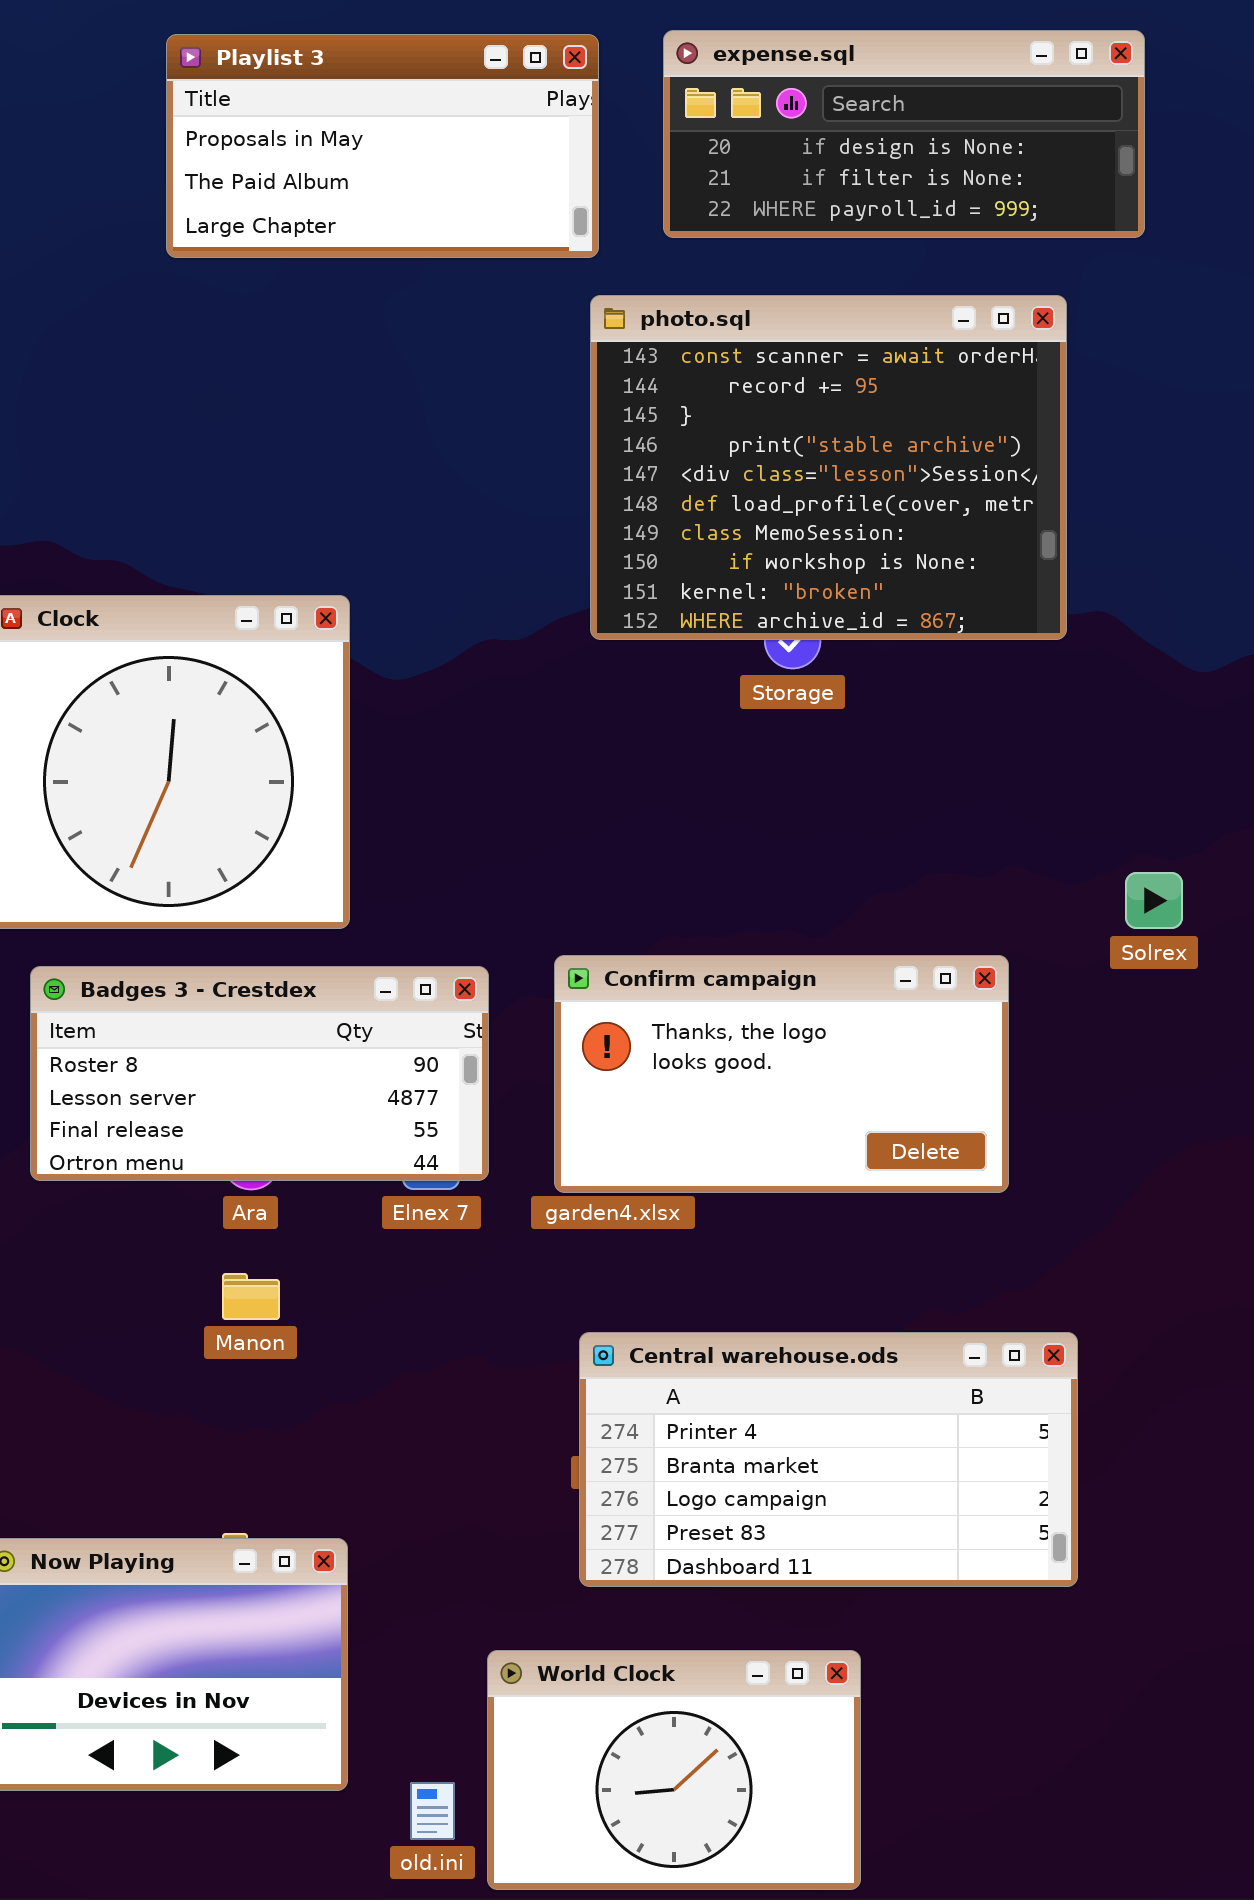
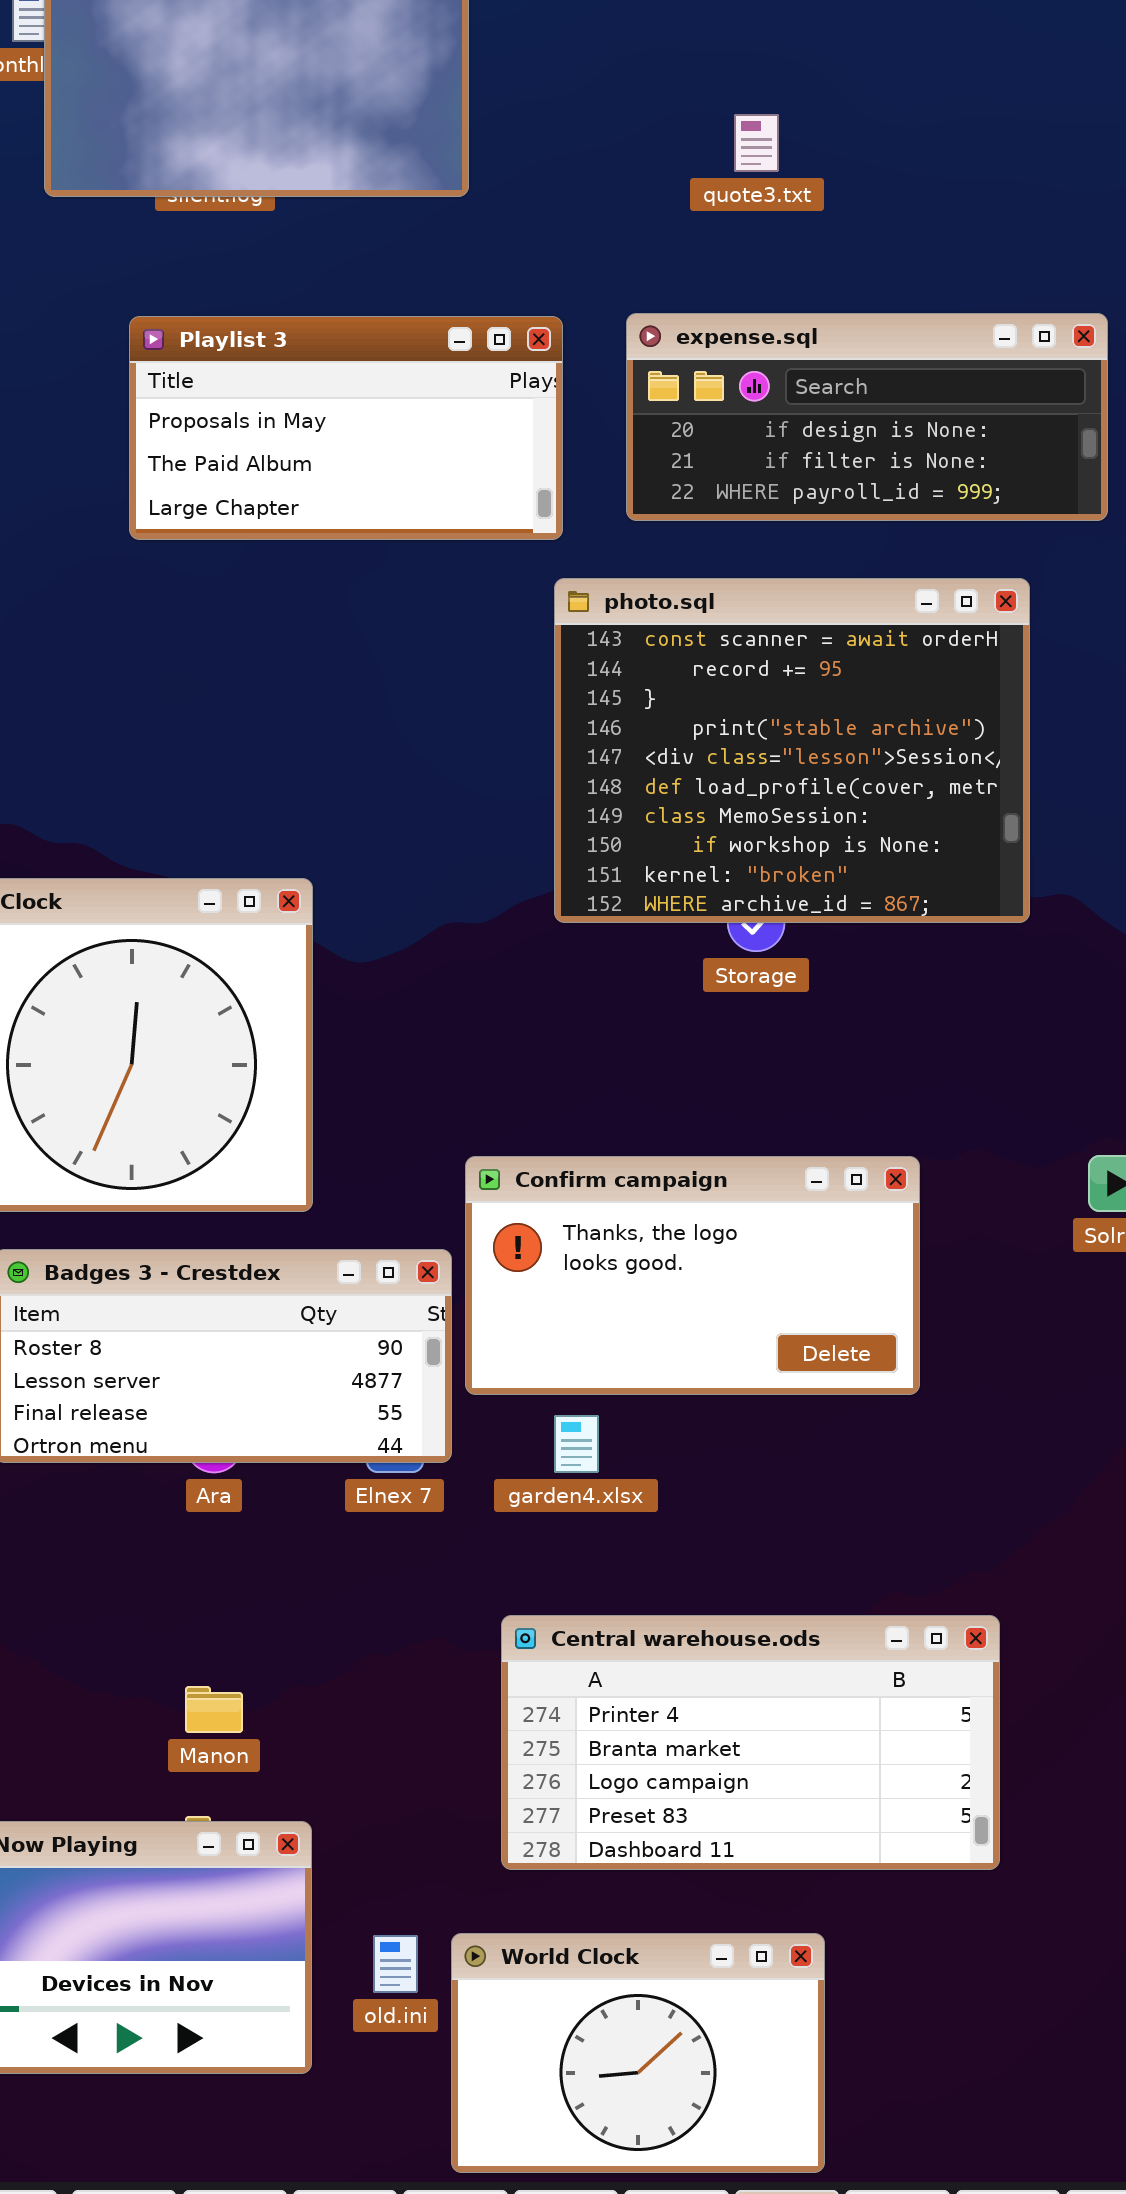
Confirm campaign: [554,955,1009,1193] -> [465,1156,920,1395], moved
Manon: [222,1273,280,1320] -> [185,1686,243,1733], moved
Central warehouse.ods: [579,1332,1078,1587] -> [501,1615,1000,1870], moved
old.ini: [410,1782,455,1840] -> [373,1935,418,1993], moved

